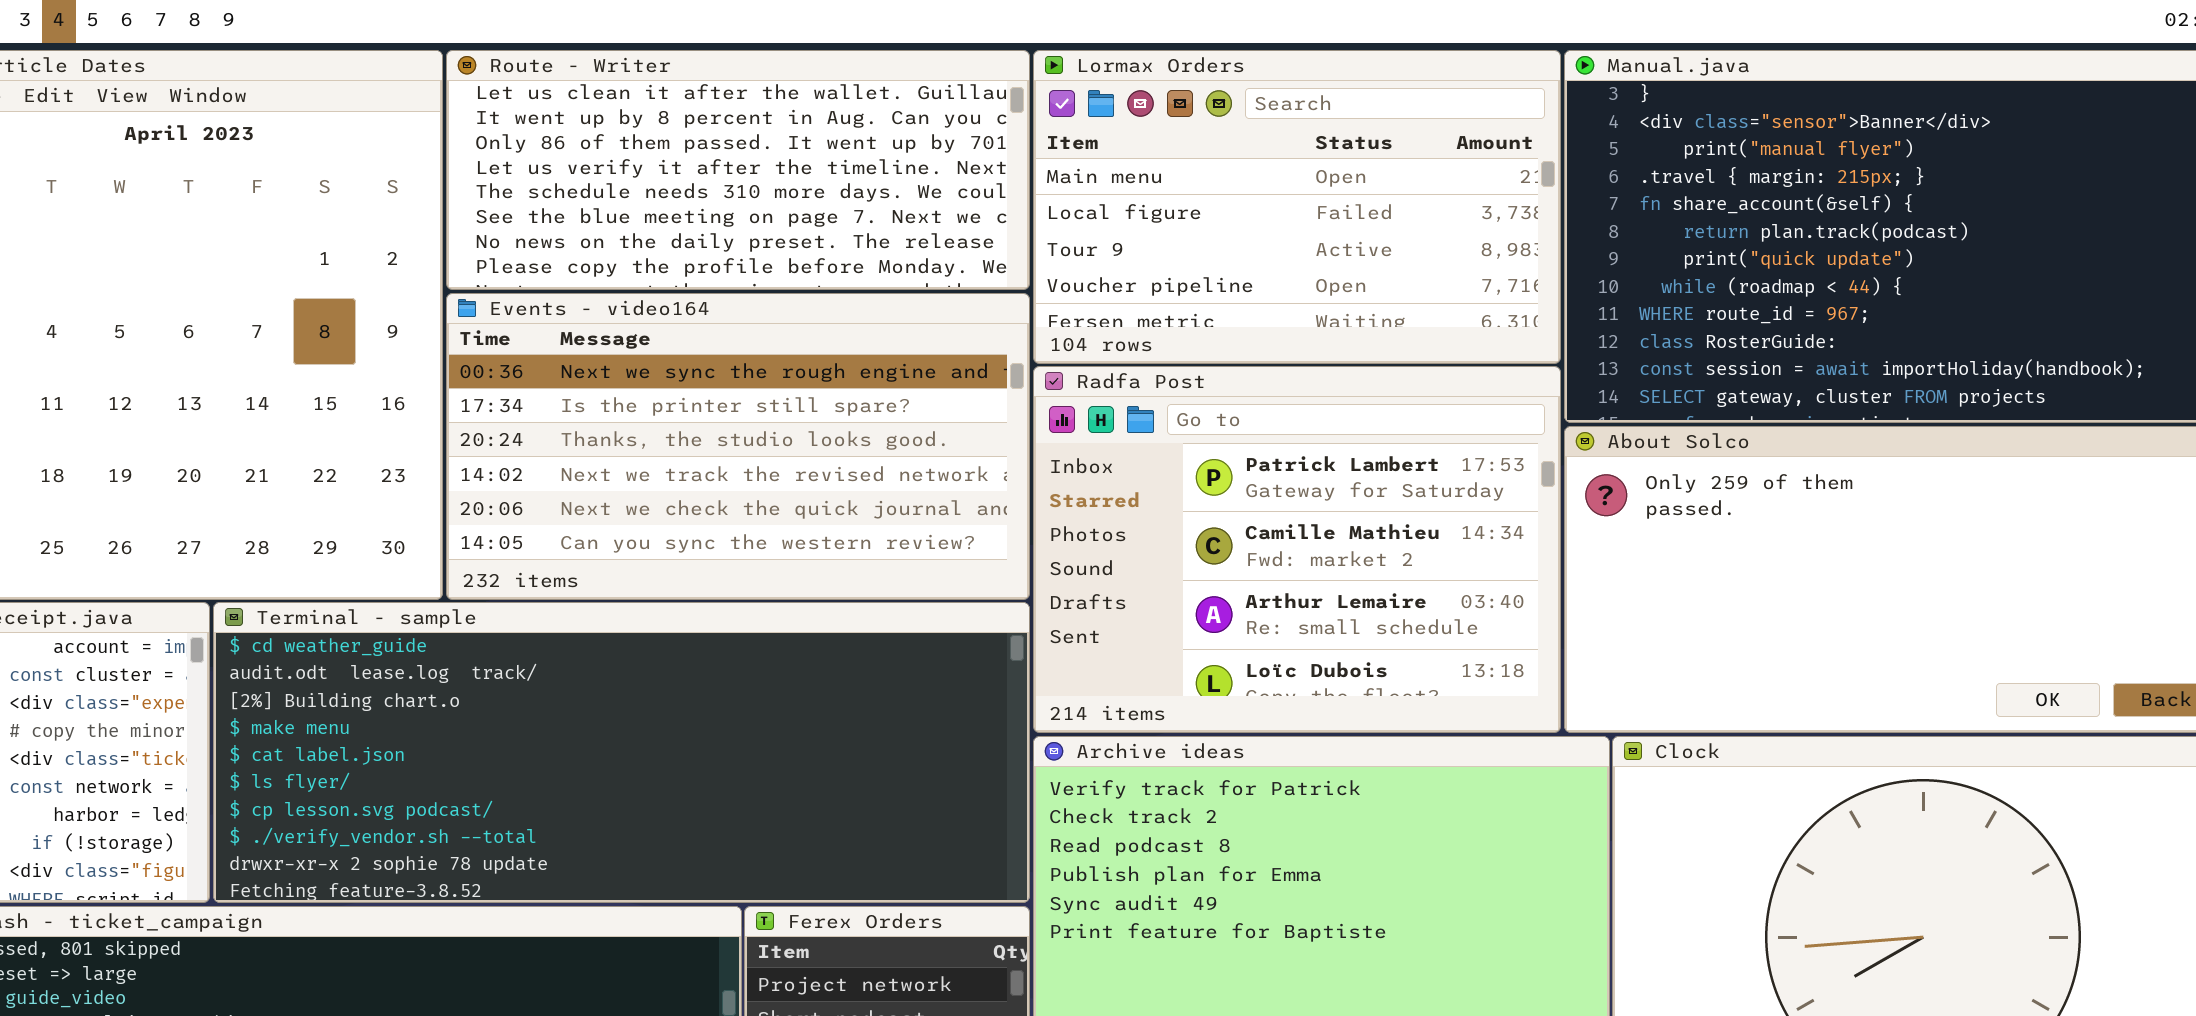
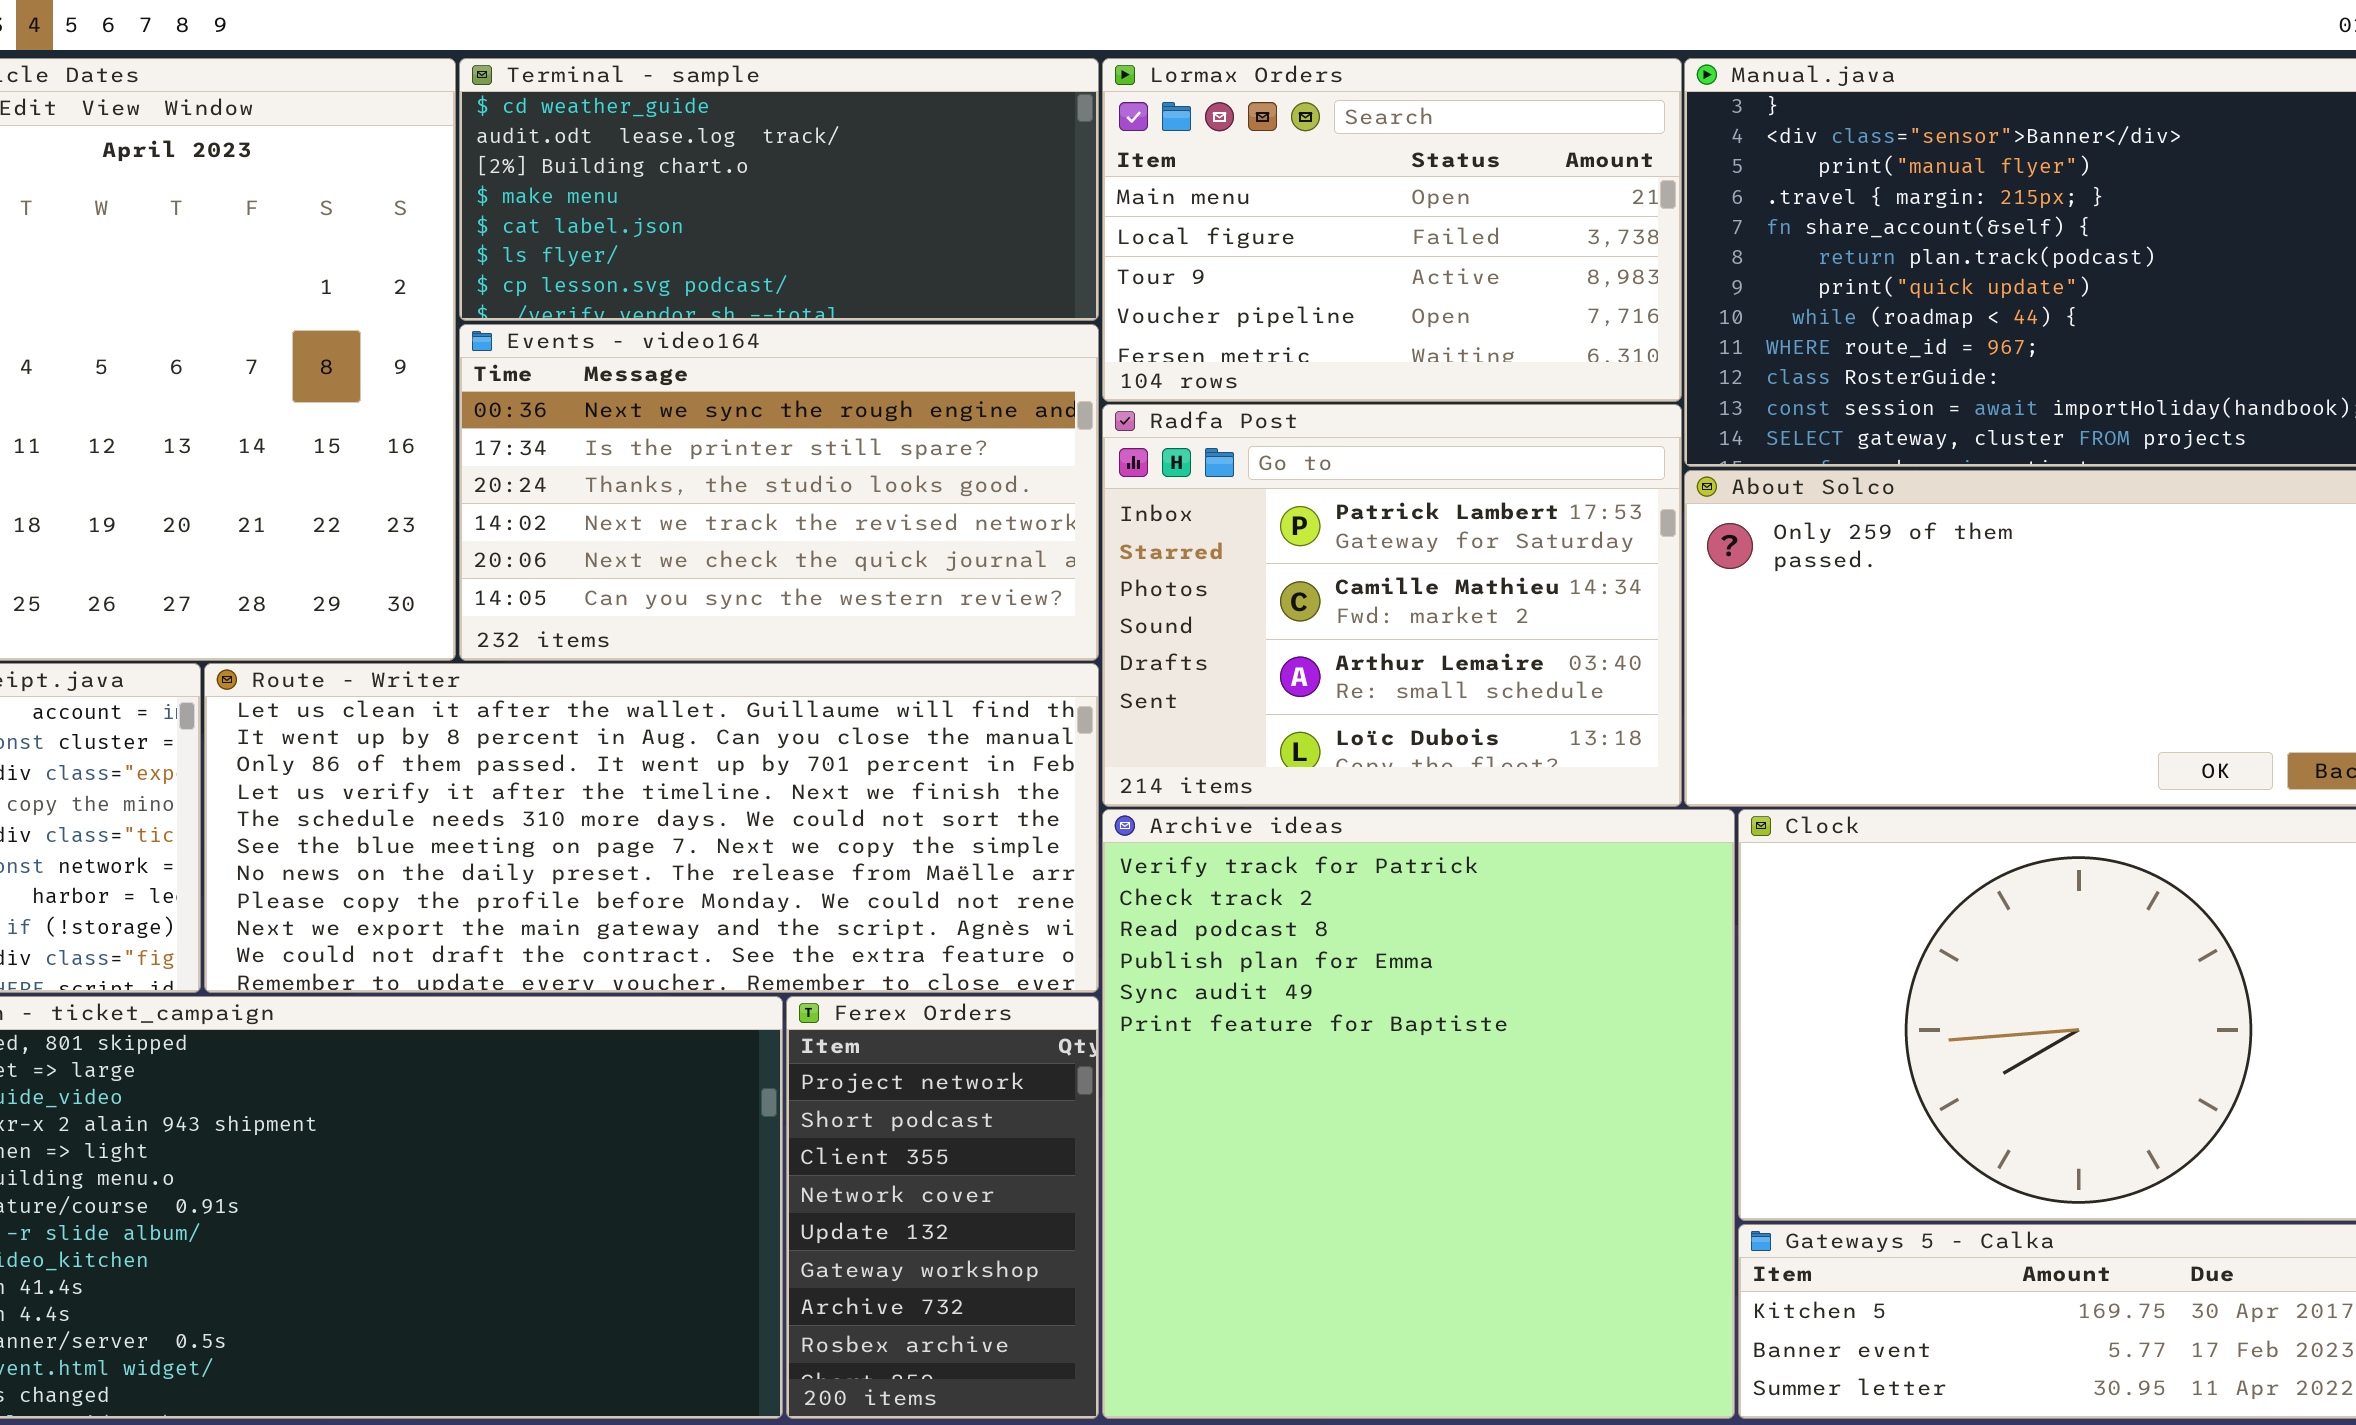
Route - Writer: [446,50,1030,290] -> [204,663,1099,993], moved, resized
Terminal - sample: [213,602,1030,903] -> [459,58,1099,321], moved, resized

